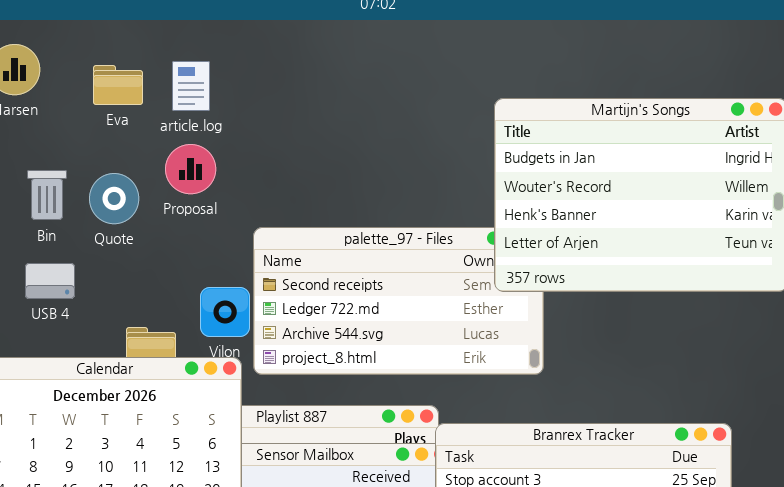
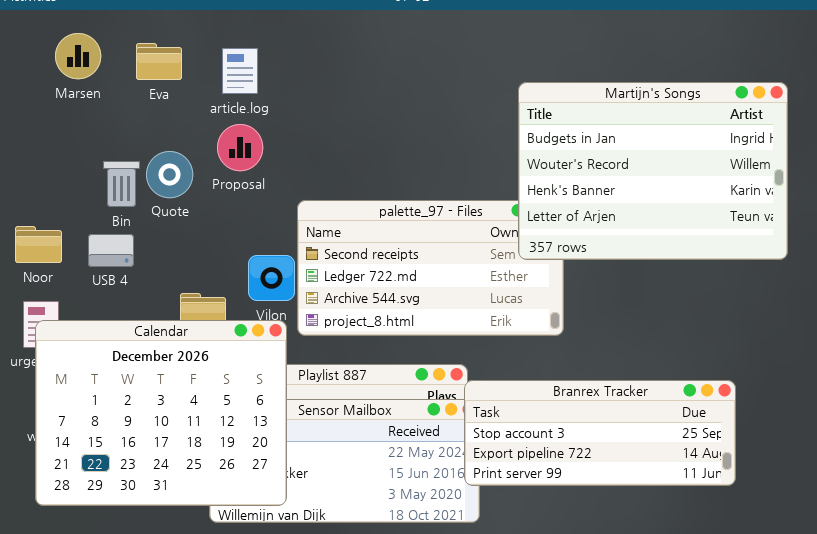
Eva: [93,65,143,105] -> [136,43,182,80], moved
Bin: [27,170,67,220] -> [103,161,140,207], moved

